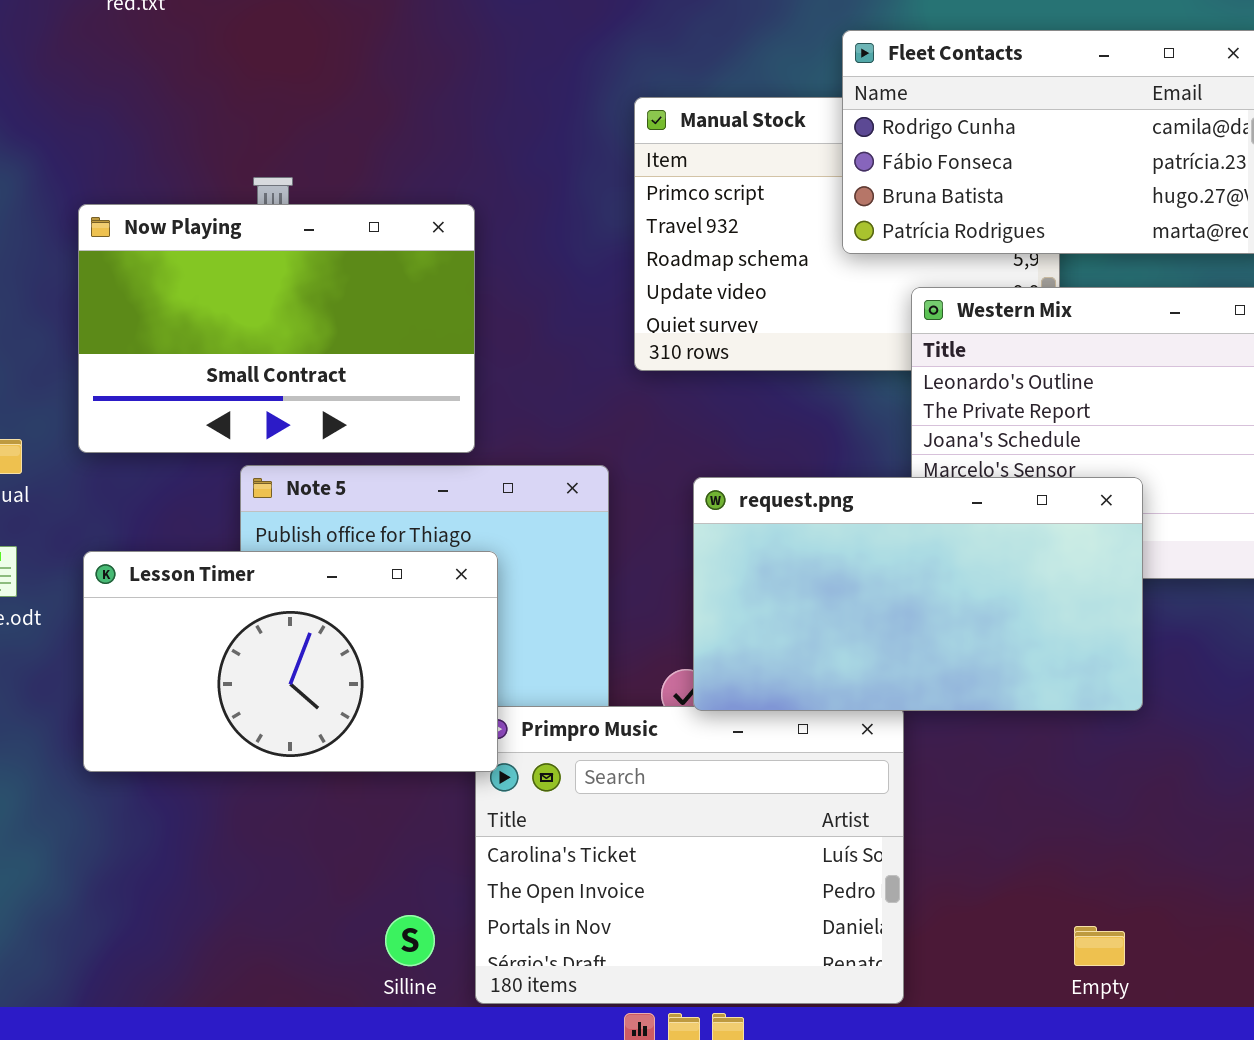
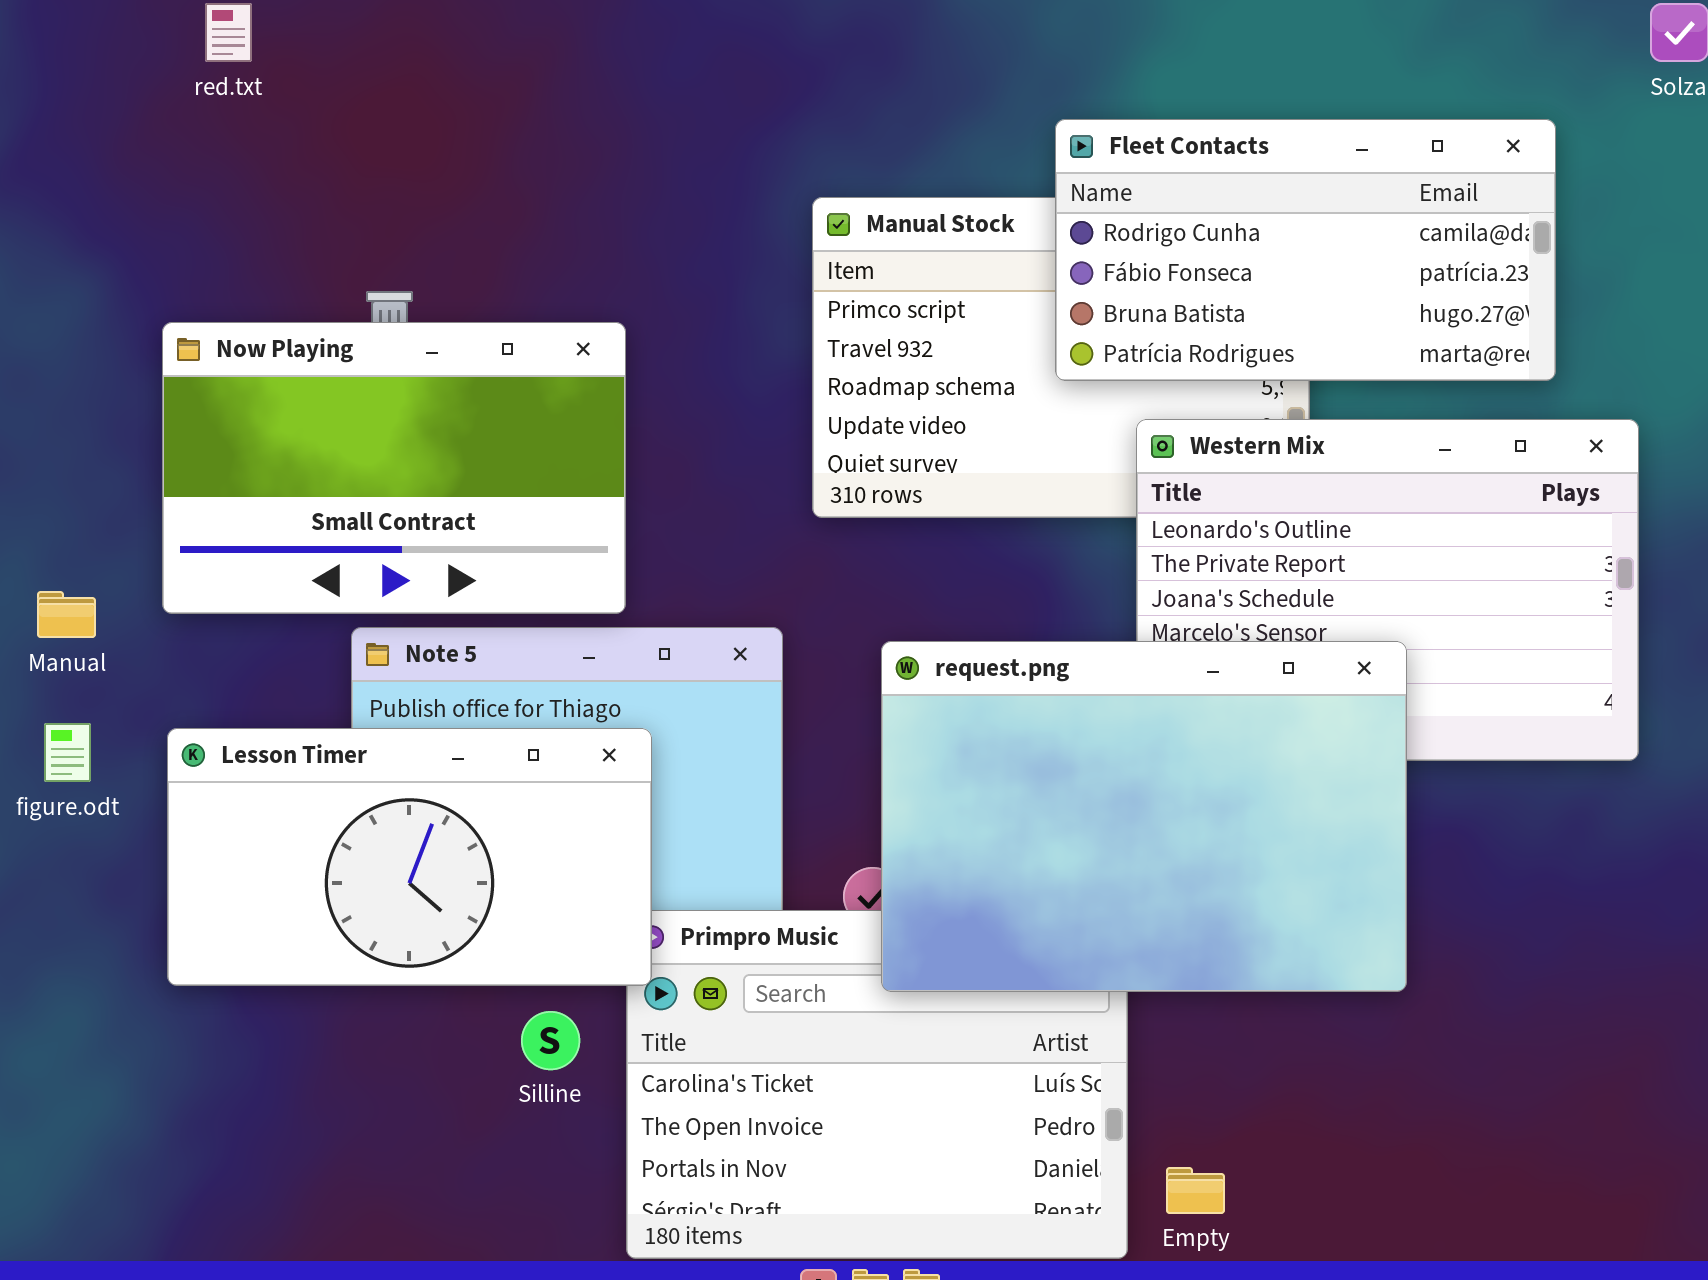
request.png: [693,477,1143,711] -> [881,641,1407,992], resized
Silline: [385,915,435,966] -> [521,1011,580,1070], moved
Empty: [1074,926,1125,966] -> [1166,1167,1225,1214], moved

